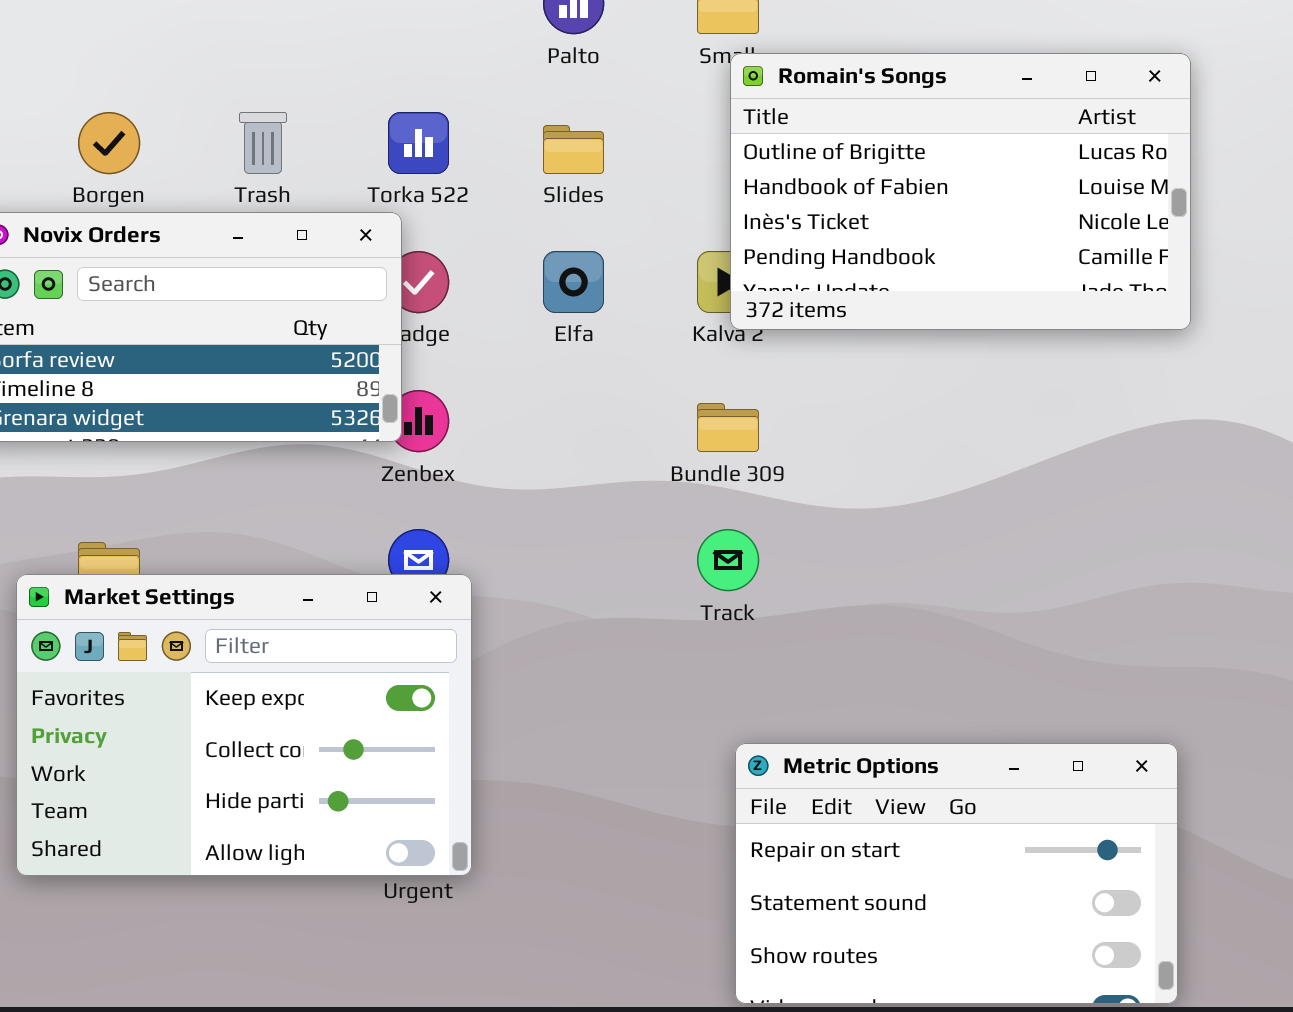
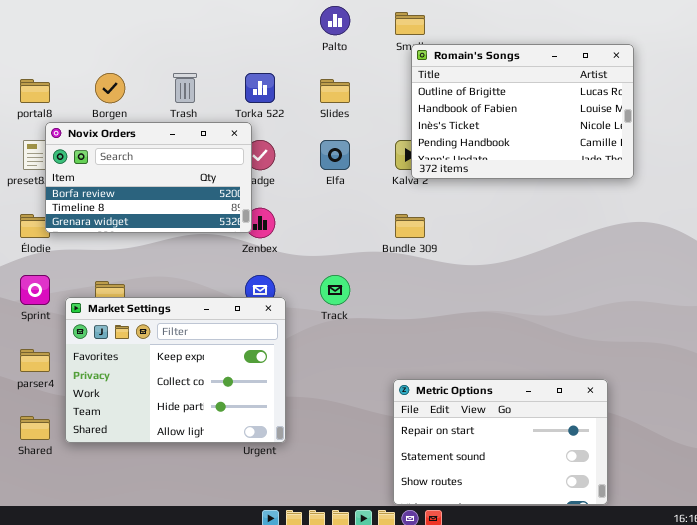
Track: [697,529,759,591] -> [320,275,350,305], moved
Metric Options: [735,743,1178,1004] -> [393,379,608,505], moved

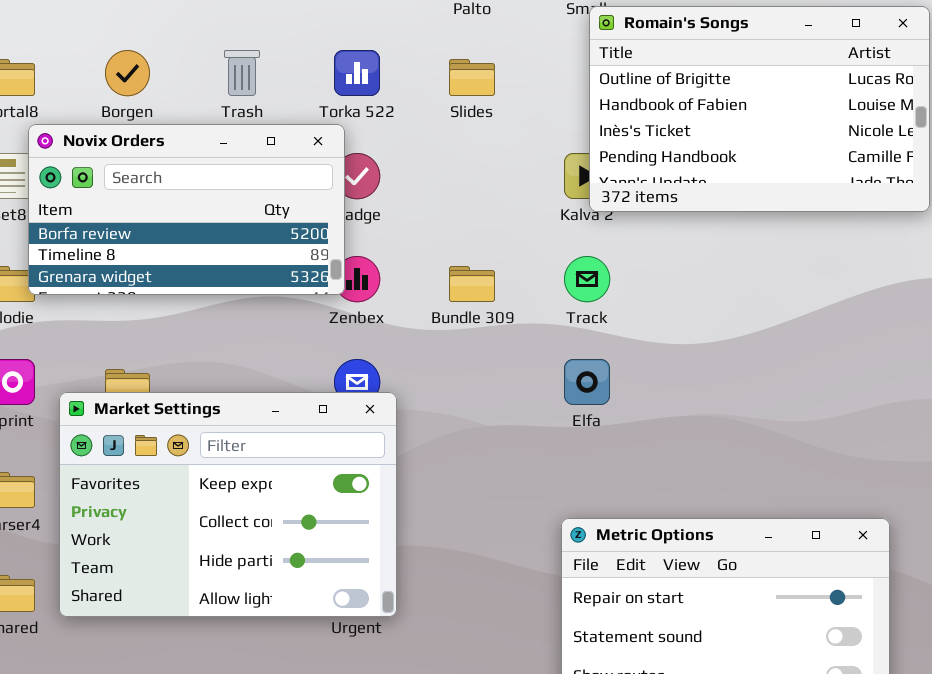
Elfa: [320,140,350,170] -> [564,359,610,405], moved
Bundle 309: [395,214,425,238] -> [449,266,495,302], moved
Track: [320,275,350,305] -> [564,256,610,302], moved

